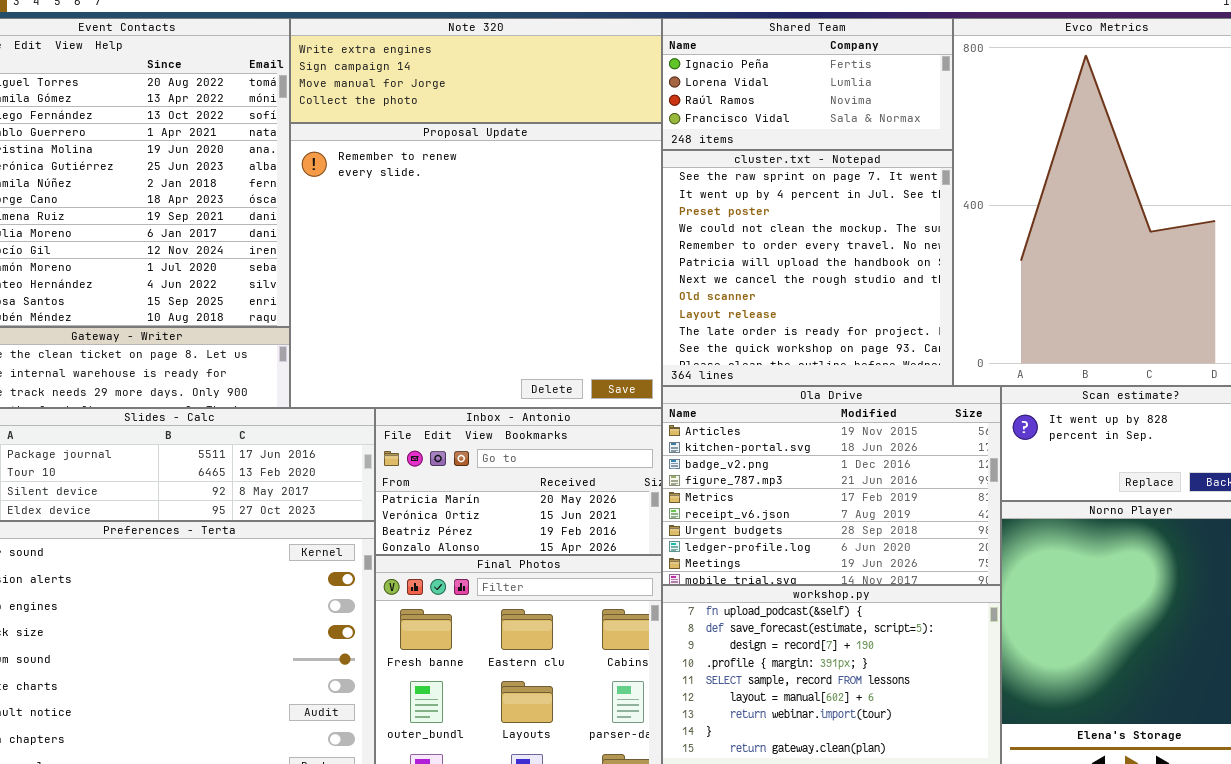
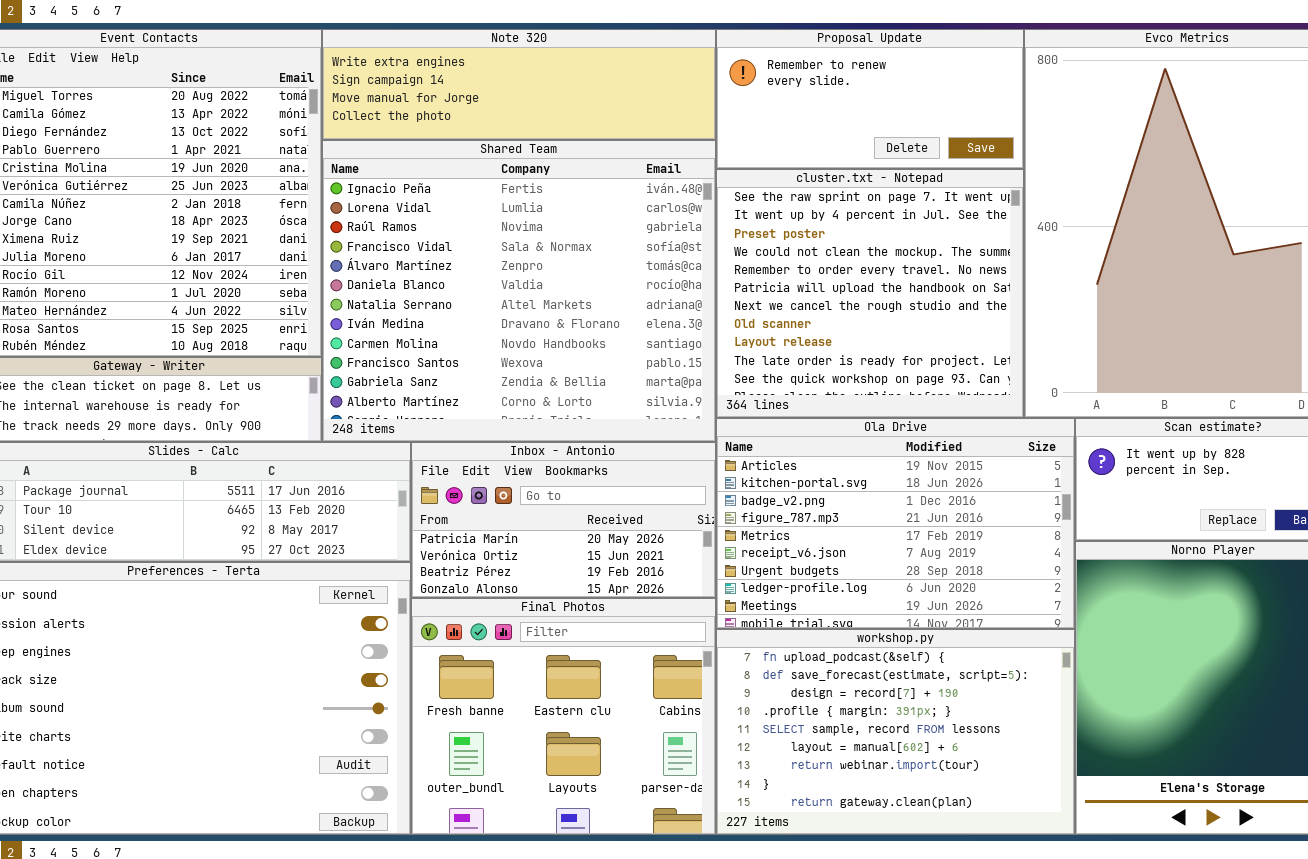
Shared Team: [662,18,953,150] -> [322,140,716,442], moved, resized
Proposal Update: [290,123,662,408] -> [716,29,1024,169], moved, resized

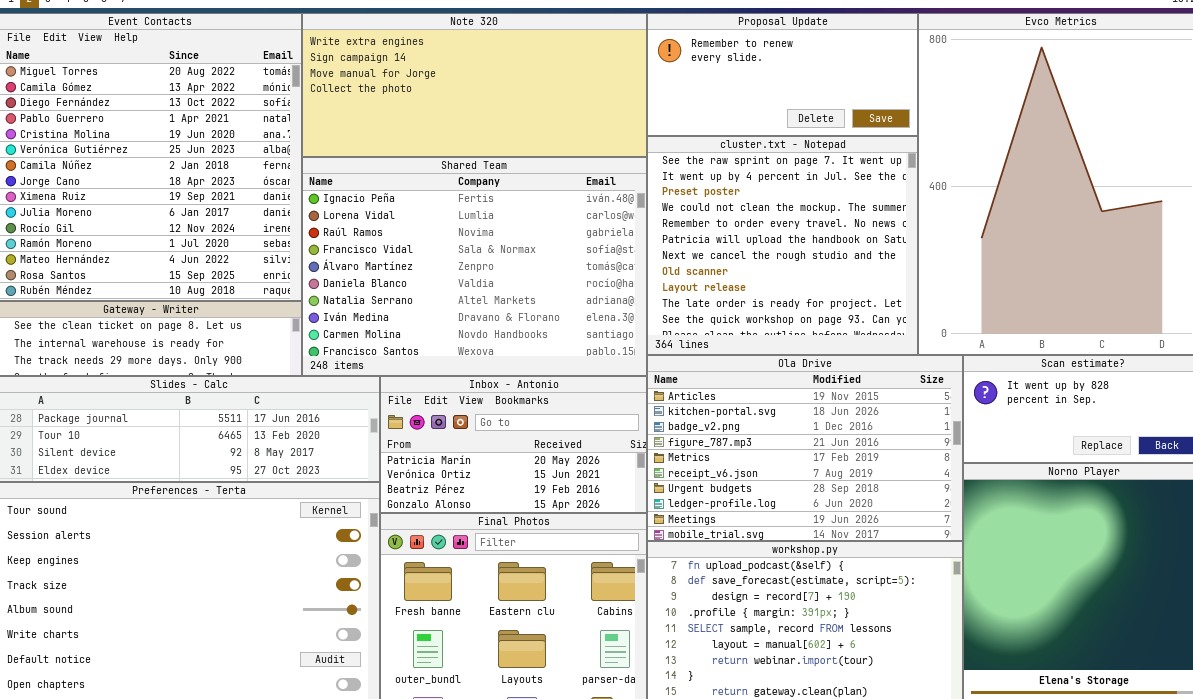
Note 320: [322,29,716,140] -> [302,13,647,157], resized
Shared Team: [322,140,716,442] -> [302,157,647,376], resized

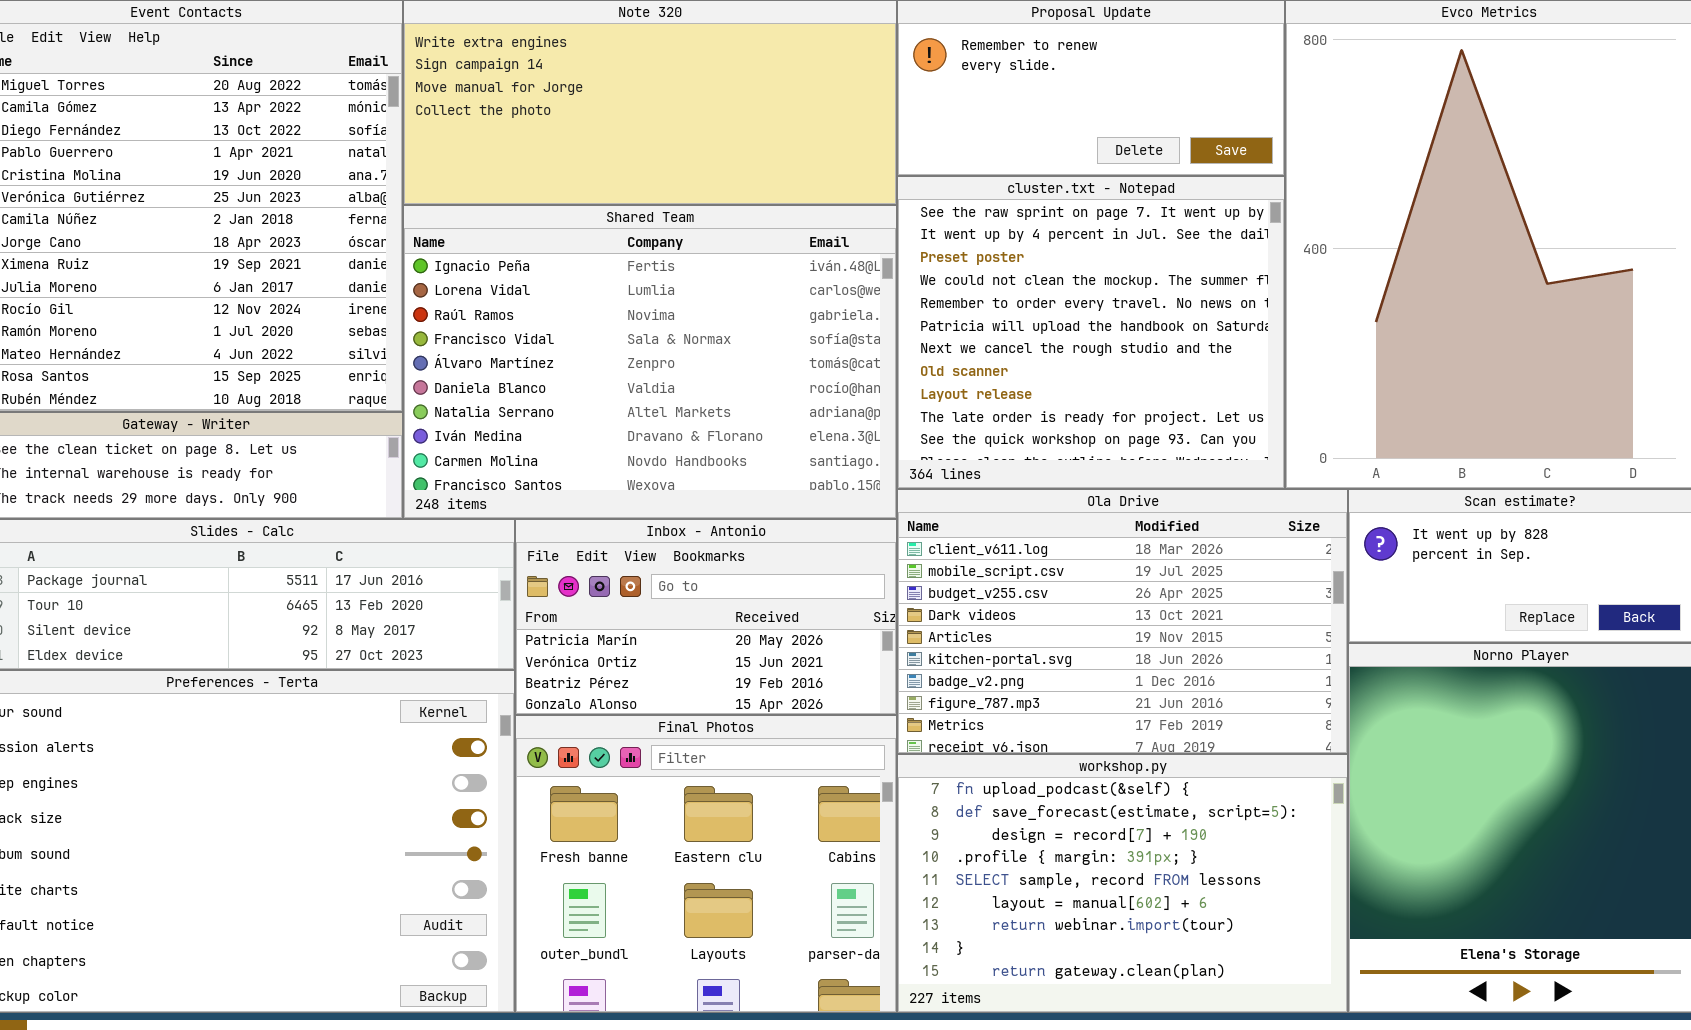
Ola Drive: [647,355,963,541] -> [897,489,1348,754], scrolled up 4 rows

